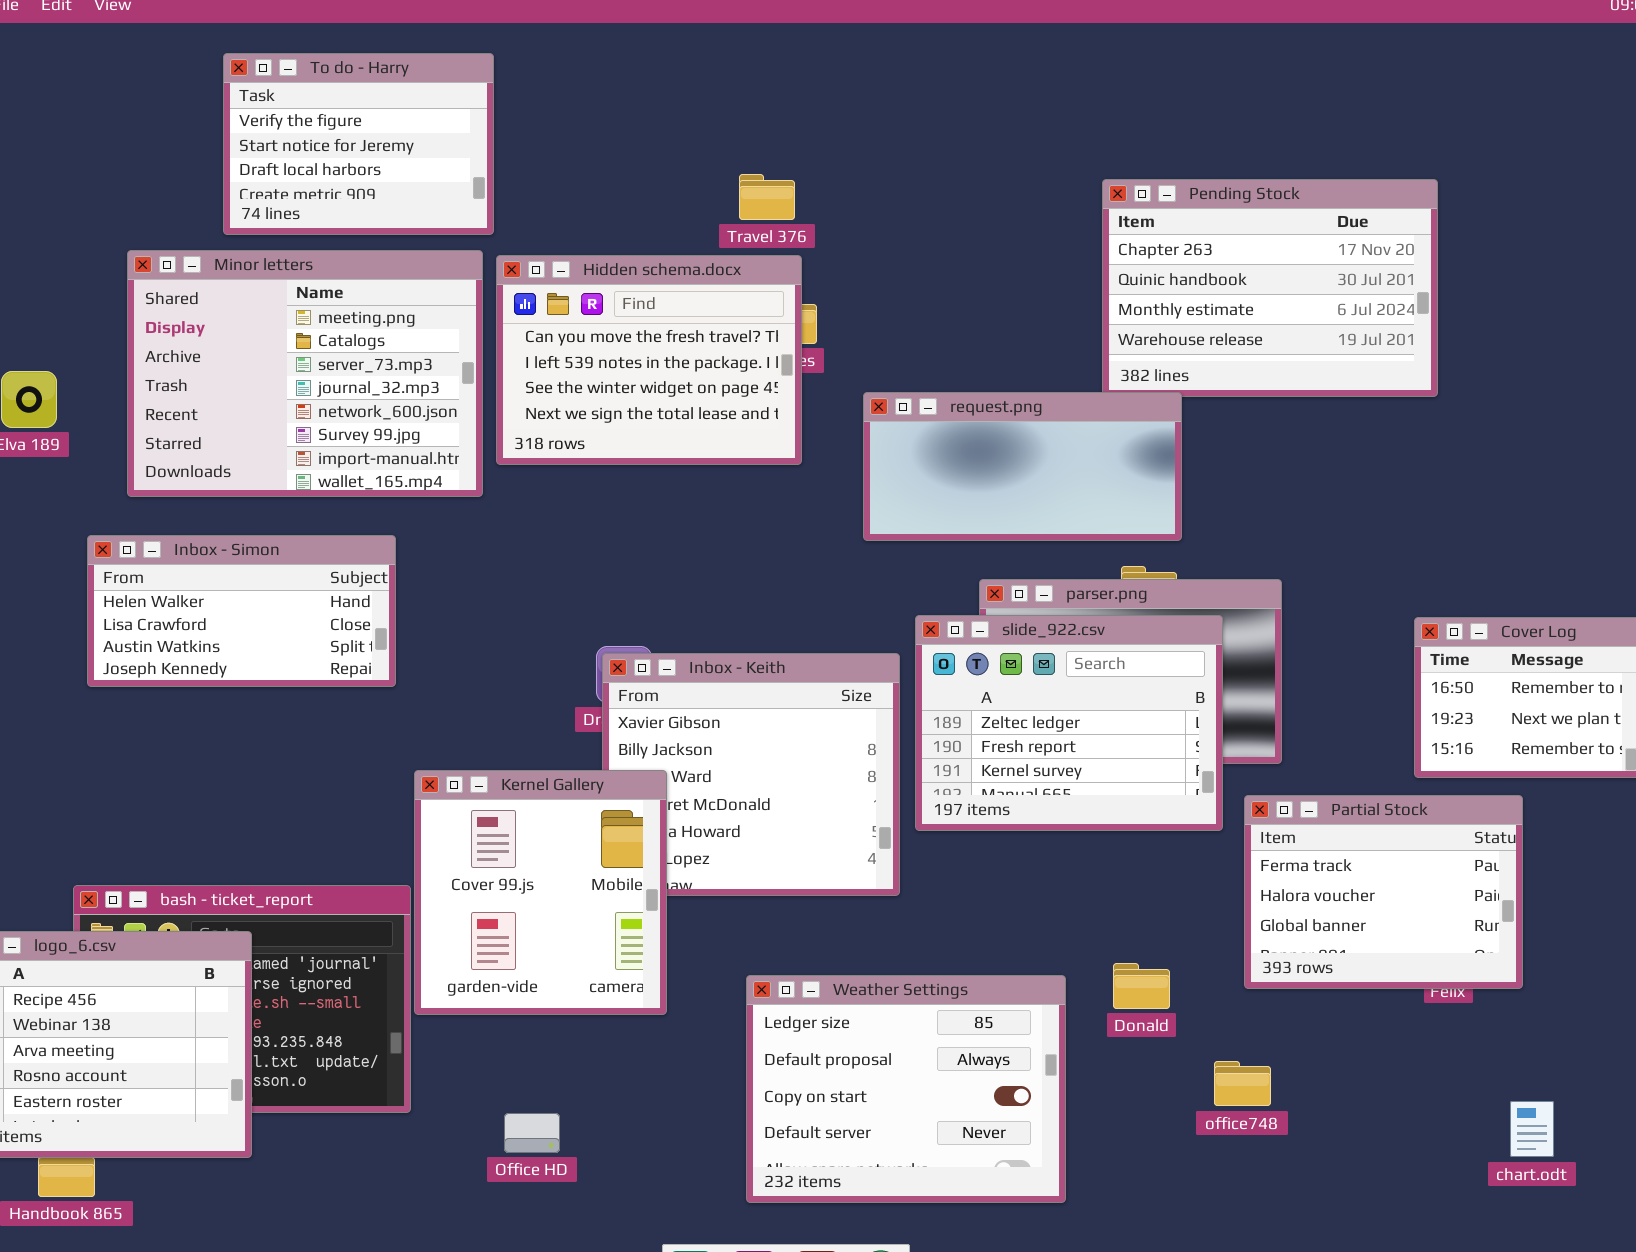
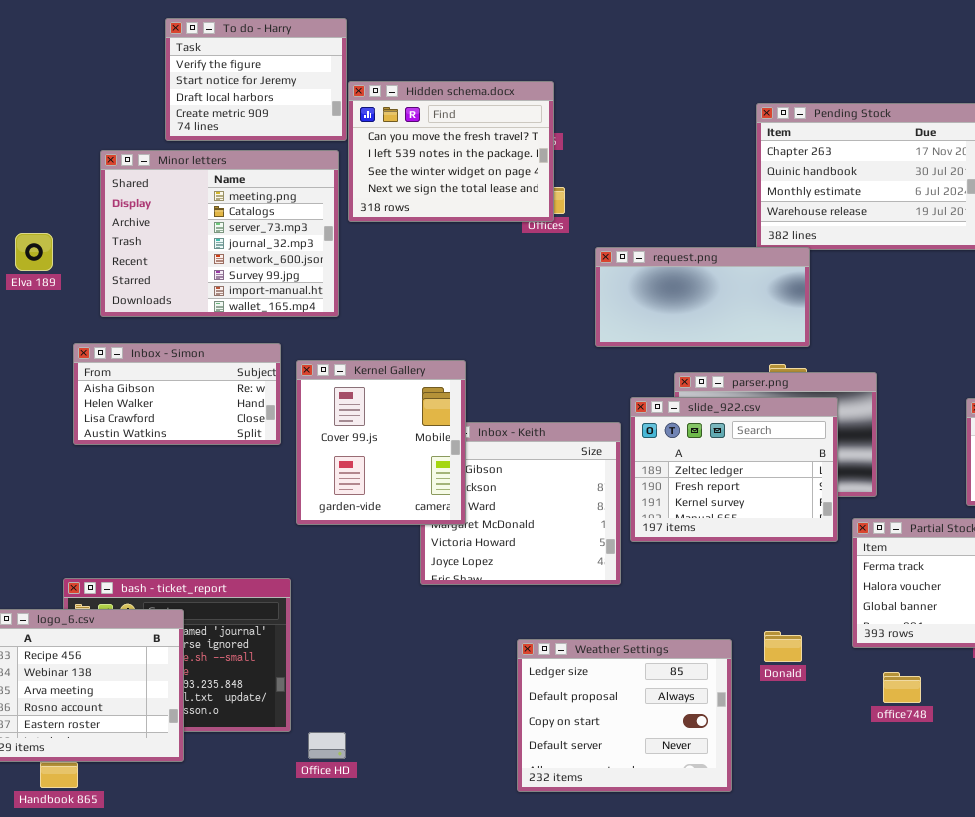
Hidden schema.docx: [496,255,802,465] -> [348,81,554,222], moved
Inbox - Simon: [87,535,396,687] -> [73,343,281,445], scrolled up 1 row
Kernel Gallery: [414,770,667,1015] -> [296,360,466,525], moved
office748: [1214,1061,1271,1106] -> [883,672,921,703], moved
Office HD: [504,1113,560,1153] -> [308,732,346,759], moved

